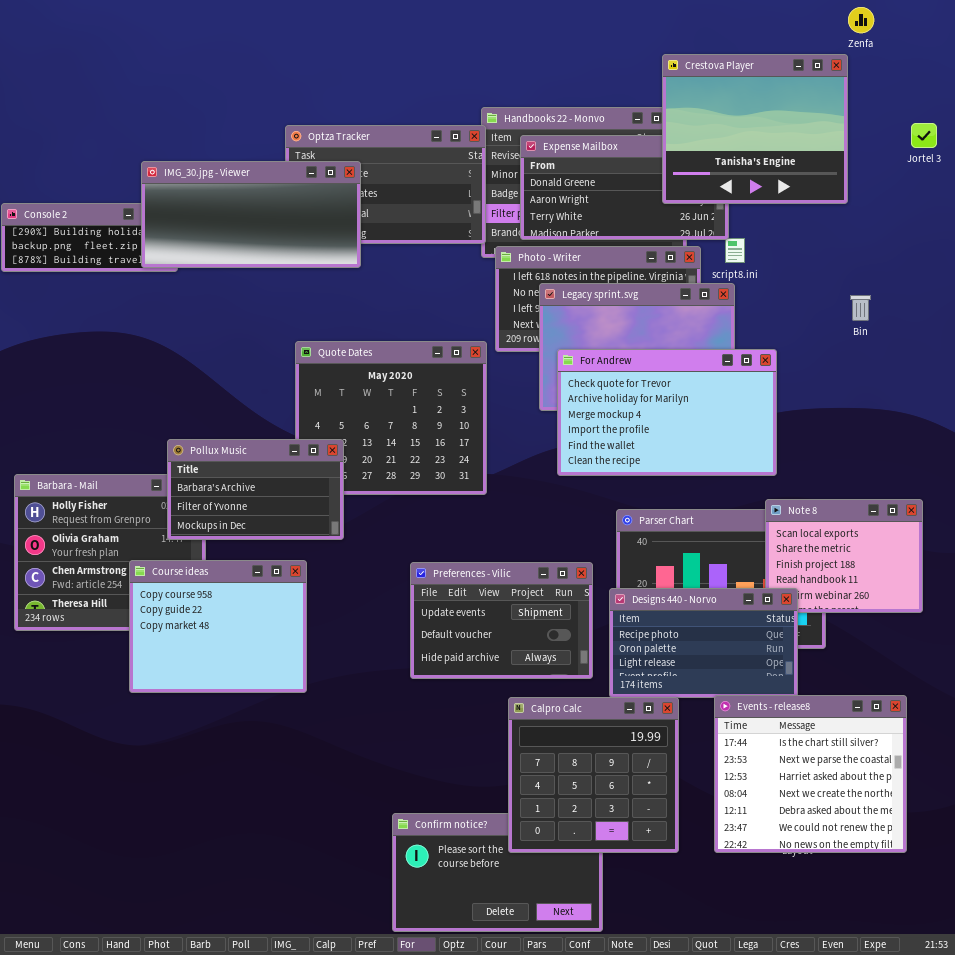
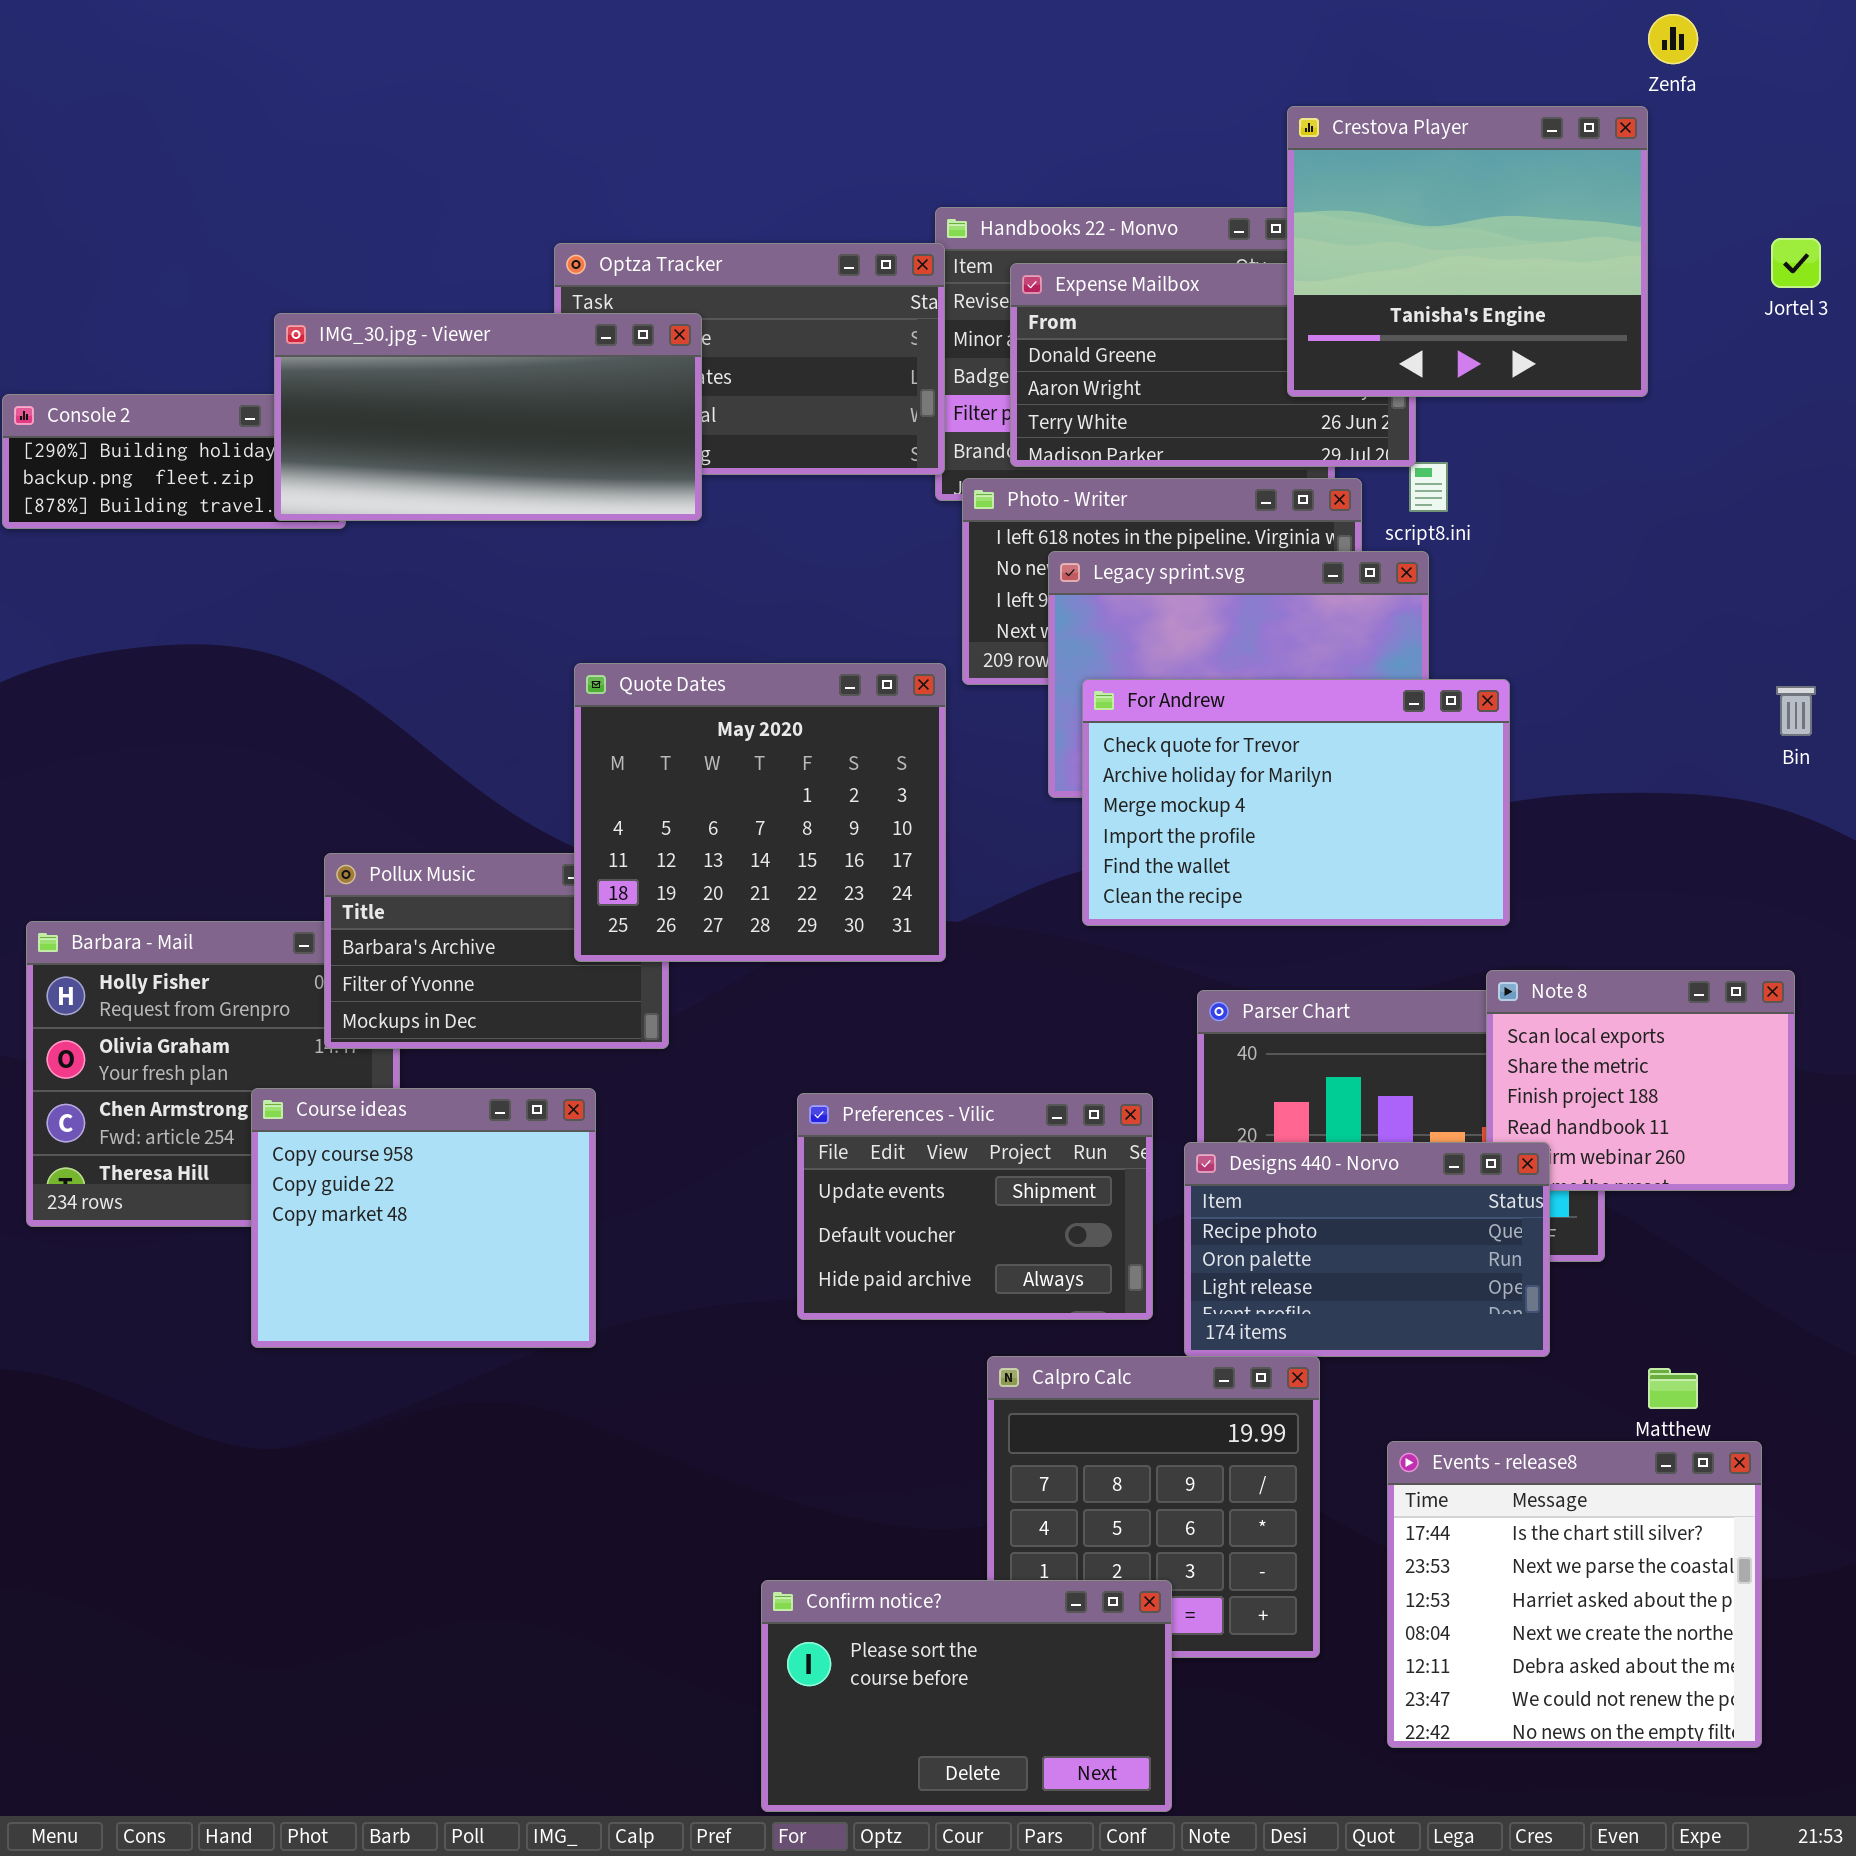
Bin: [850,295,871,321] -> [1776,686,1816,736], moved
Quote Dates: [295,341,487,495] -> [574,663,946,962], raised
Events - release8: [714,695,907,853] -> [1387,1441,1762,1748], moved
Confirm notice?: [392,813,603,932] -> [761,1580,1172,1812], raised

